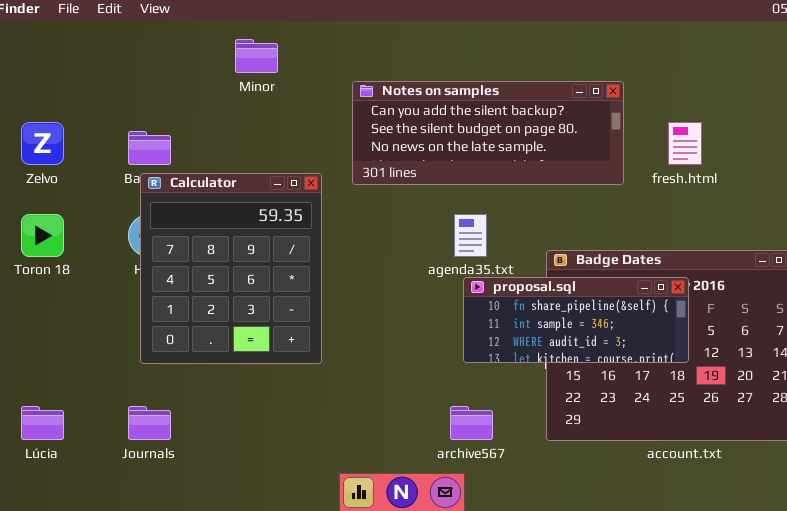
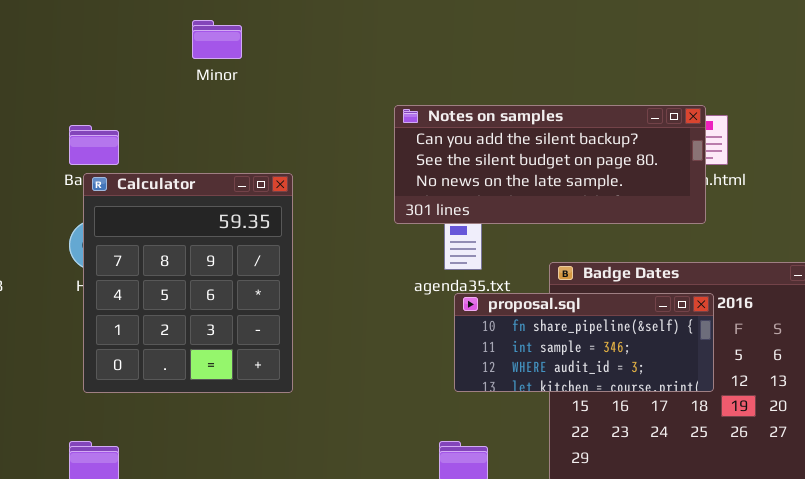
Notes on samples: [352,81,624,185] -> [394,105,706,224], moved

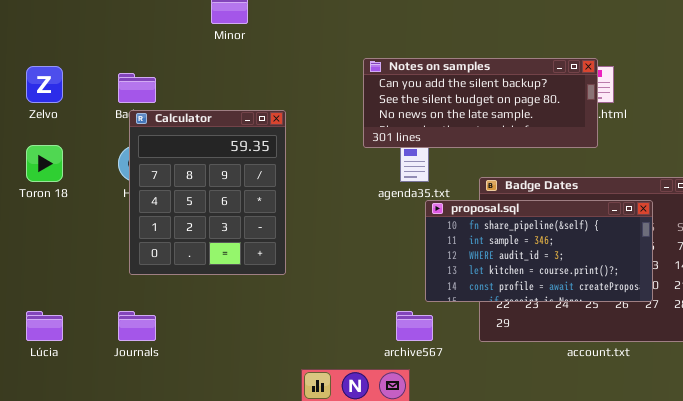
proposal.sql: [454,293,714,392] -> [425,200,653,302], moved, resized

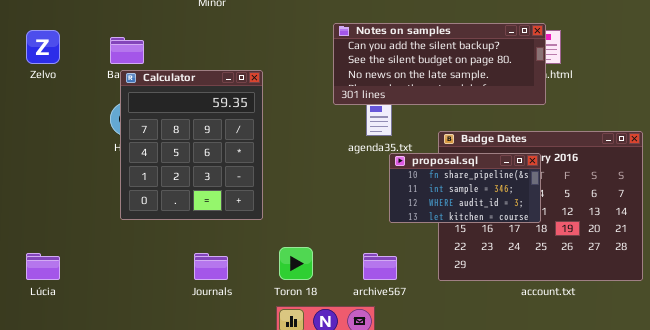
Toron 18: [26,145,63,182] -> [279,247,313,280], moved
proposal.sql: [425,200,653,302] -> [389,153,541,223], resized
Journals: [118,311,156,341] -> [194,253,228,280], moved

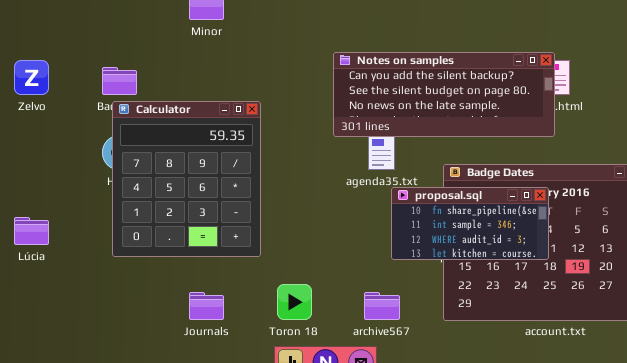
Lúcia: [26,253,60,280] -> [14,217,49,245], moved

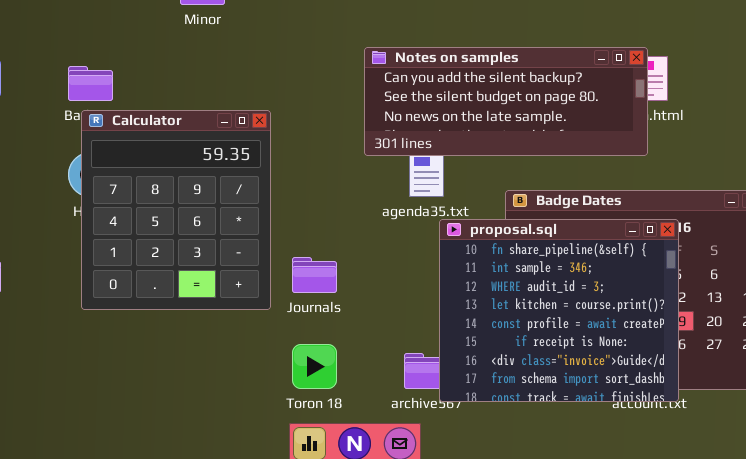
proposal.sql: [391,187,549,260] -> [439,219,679,402], resized
Journals: [189,292,224,320] -> [292,257,337,293], moved

